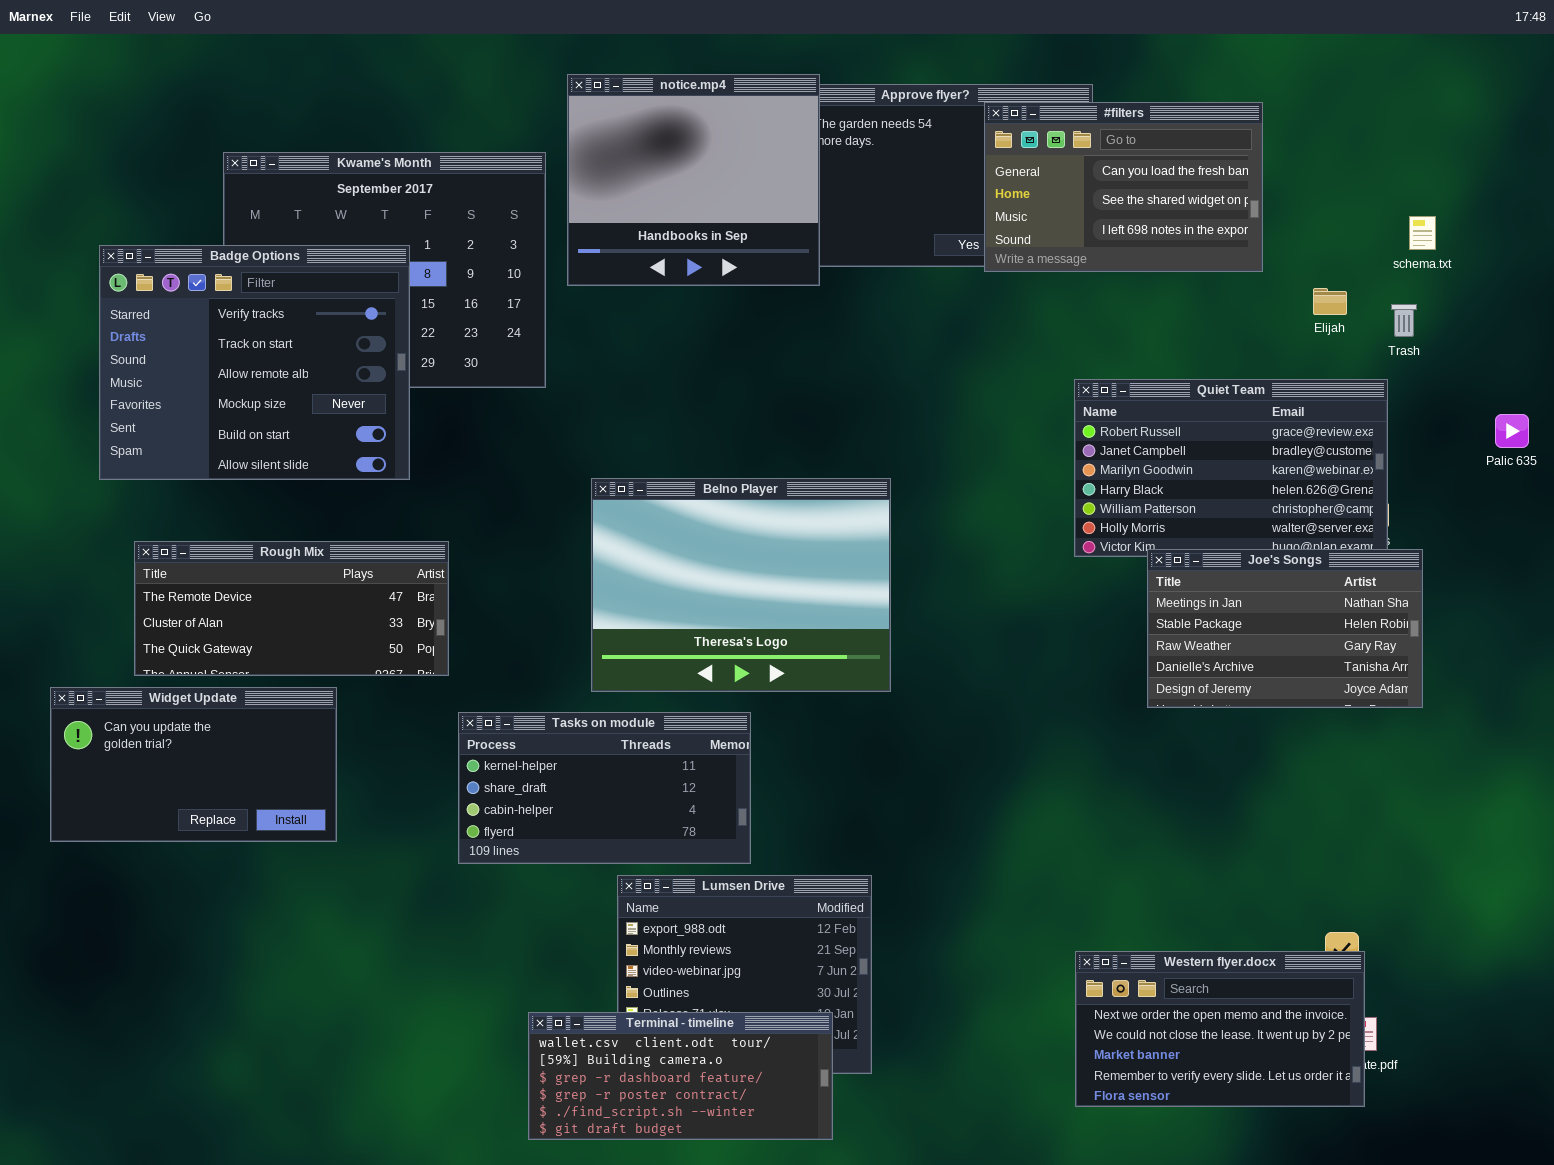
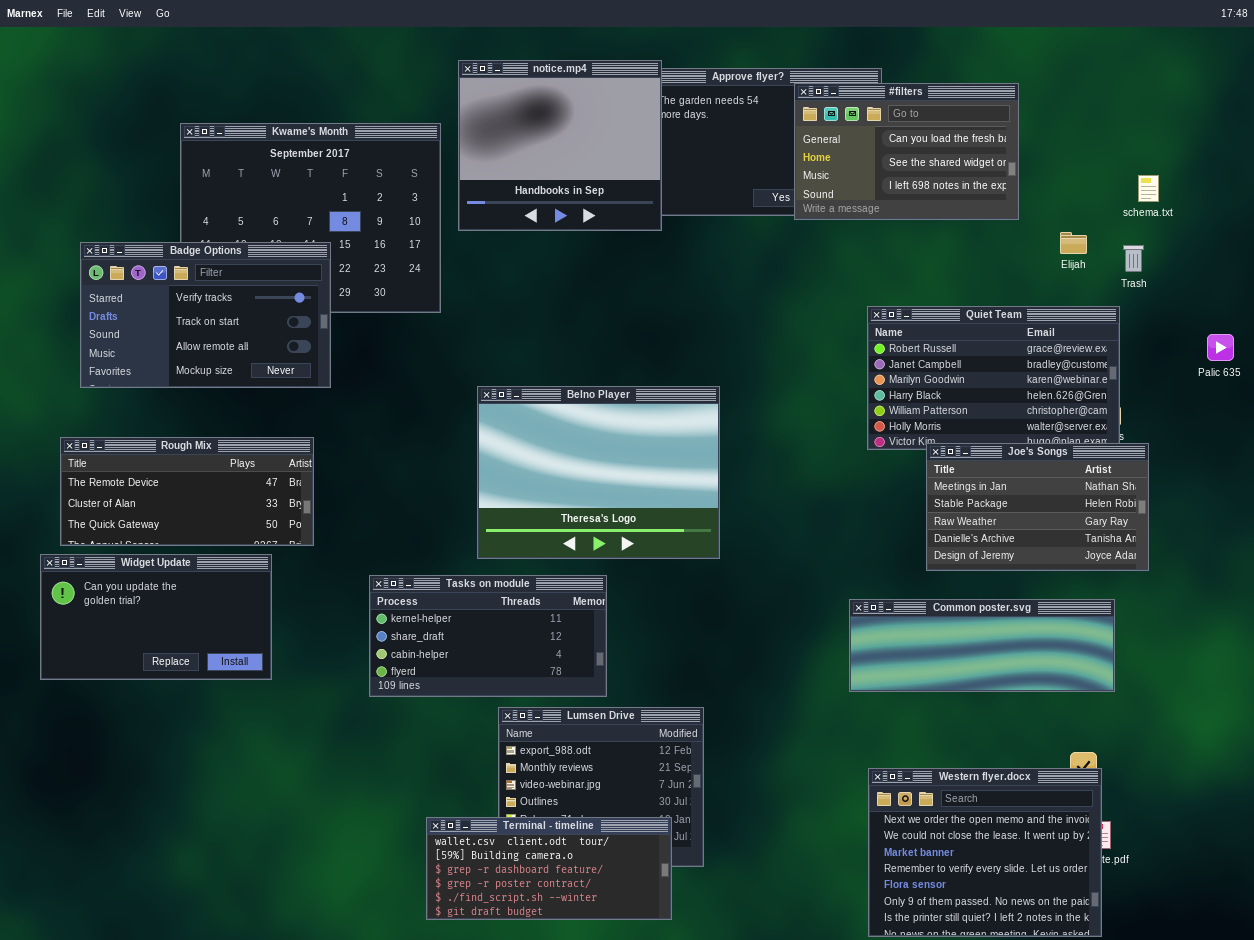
Badge Options: [99,245,410,480] -> [80,242,331,388], resized
Rough Mix: [134,541,449,676] -> [60,437,314,546], moved
Common poster.svg: none -> [849,599,1115,692], opened
Western flyer.docx: [1075,951,1365,1107] -> [868,768,1102,937], resized

